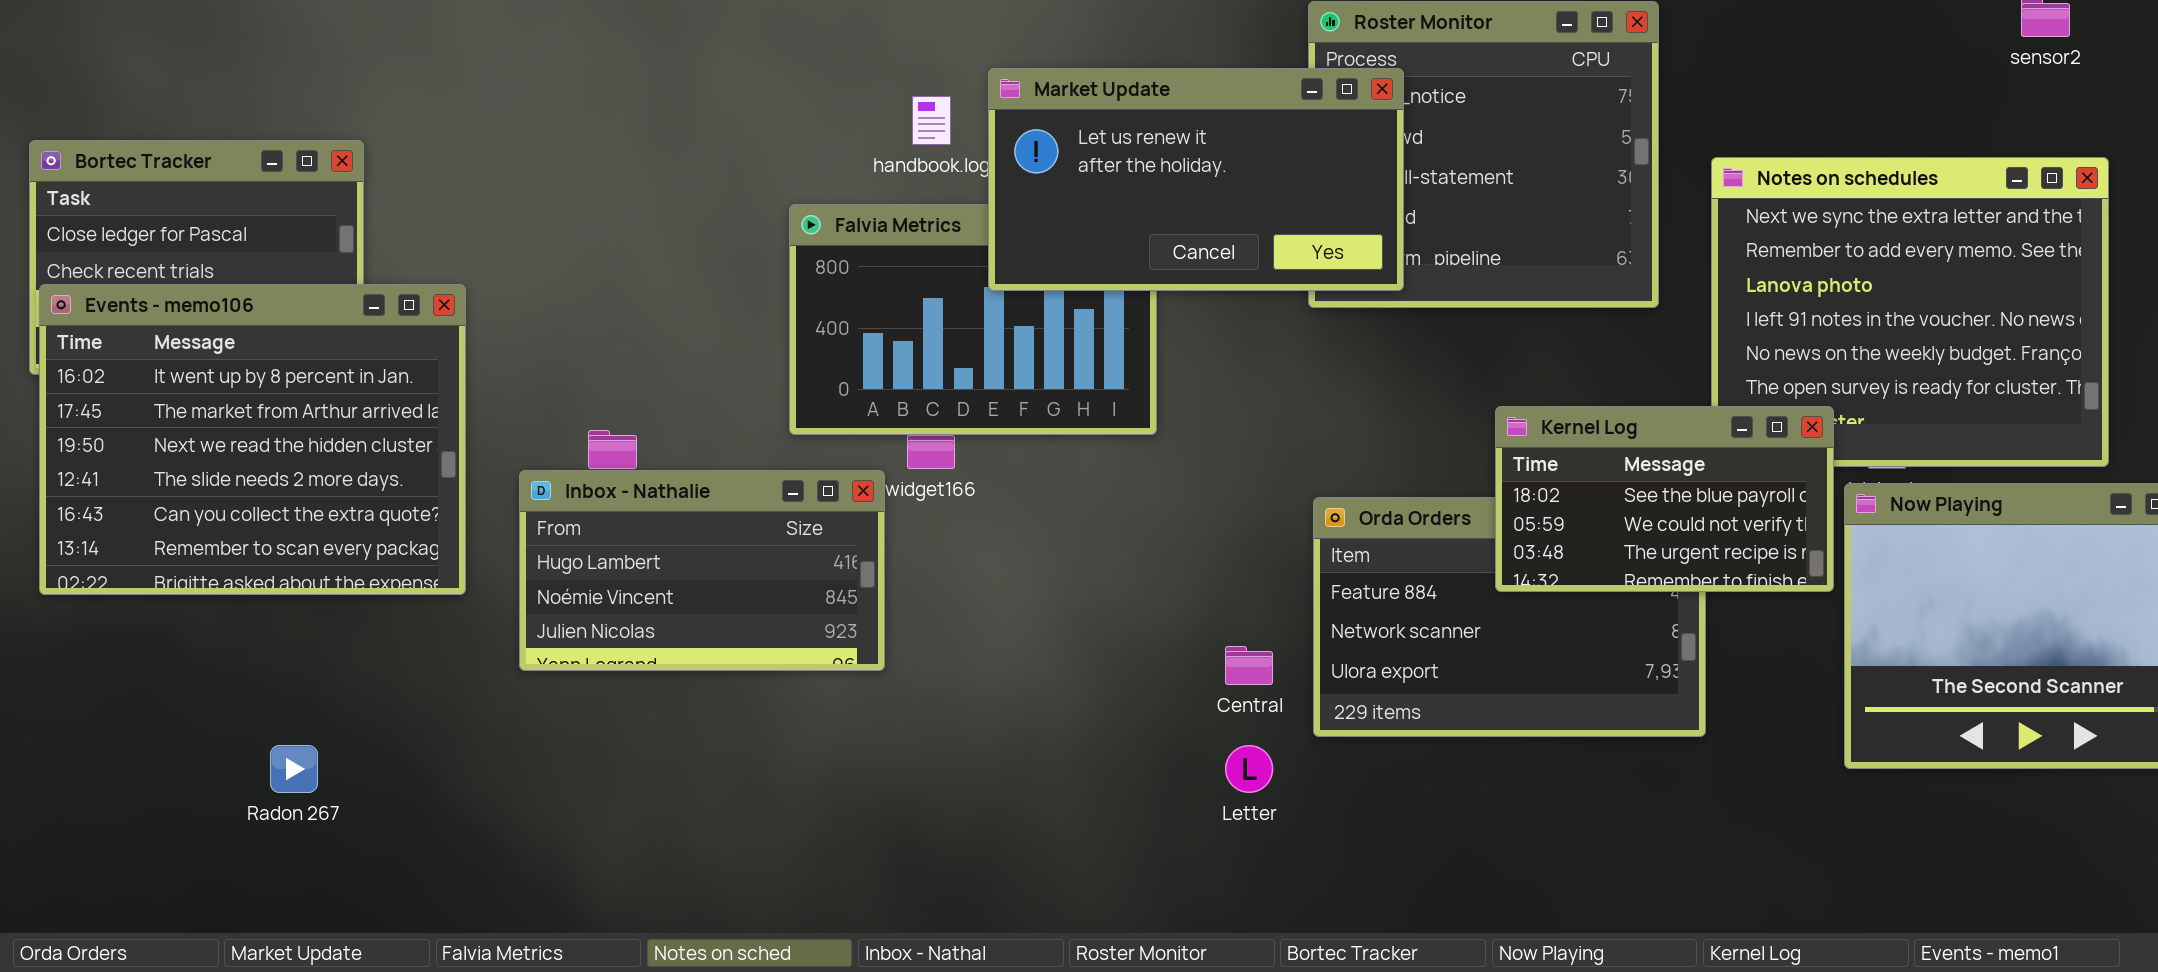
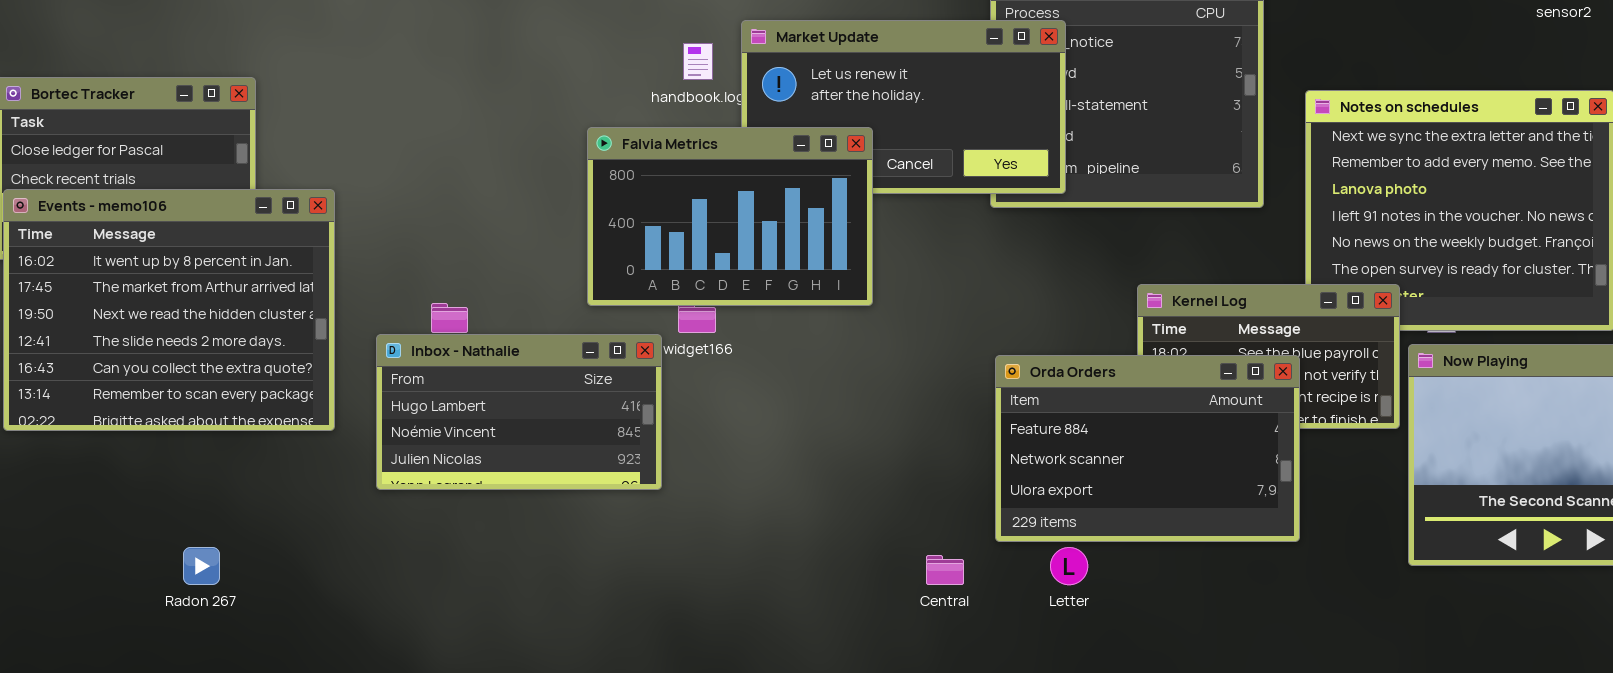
Falvia Metrics: [789,204,1157,435] -> [587,127,873,306], raised
Orda Orders: [1313,497,1706,737] -> [995,355,1300,542], raised
Central: [1225,646,1273,685] -> [926,555,964,585], moved
Letter: [1225,745,1273,793] -> [1050,547,1088,585], moved

